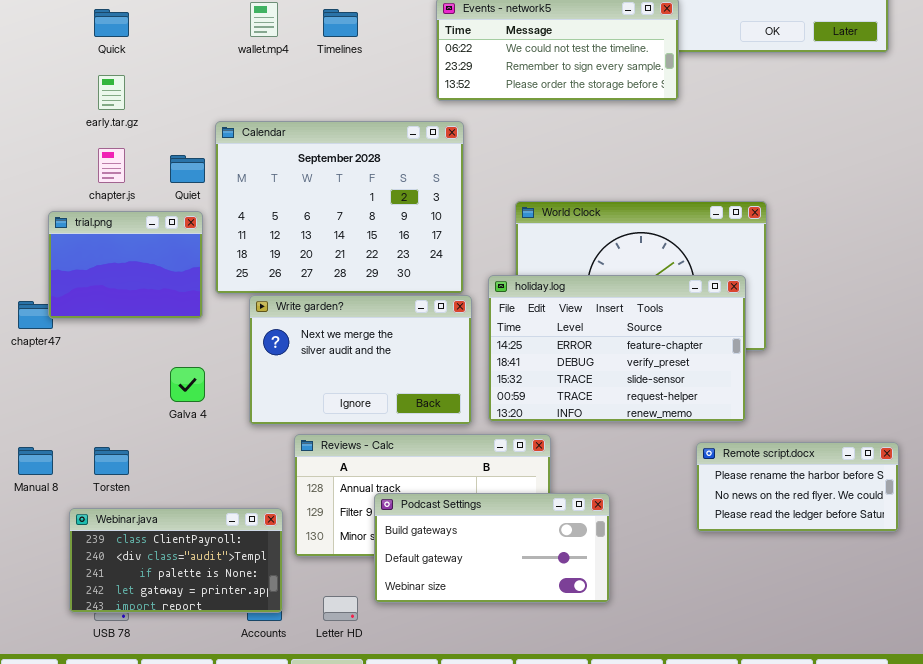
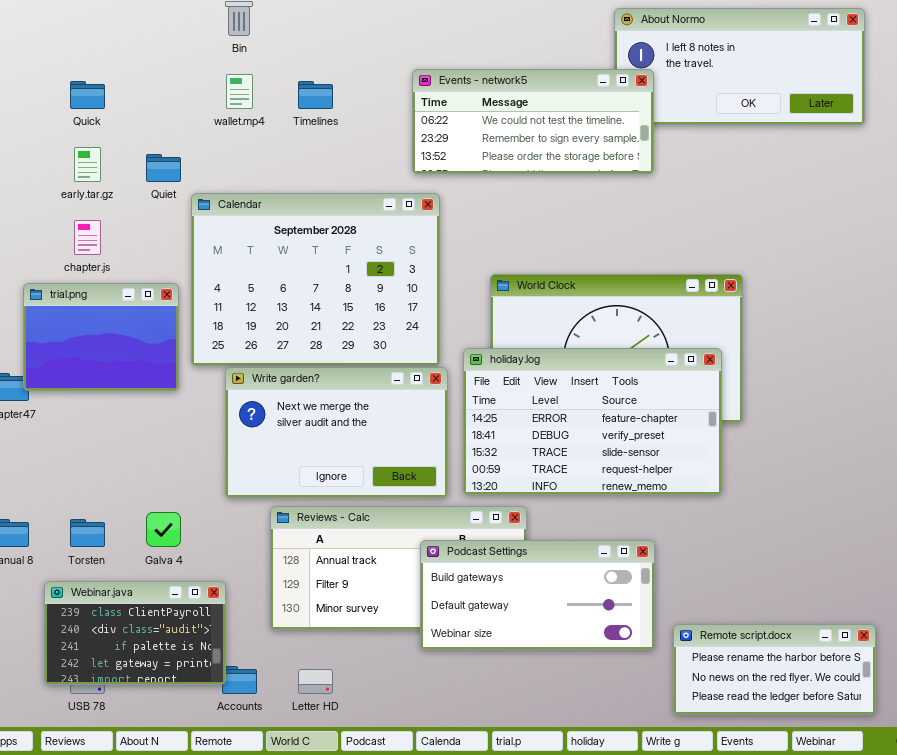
Quiet: [170,155,205,183] -> [146,154,181,182], moved
Galva 4: [170,367,205,402] -> [146,512,181,547], moved
Remote script.docx: [696,442,899,532] -> [673,624,876,715], moved
Podcast Settings: [374,493,610,603] -> [420,540,655,650], moved
Webinar.java: [69,508,283,613] -> [44,581,226,685], resized

